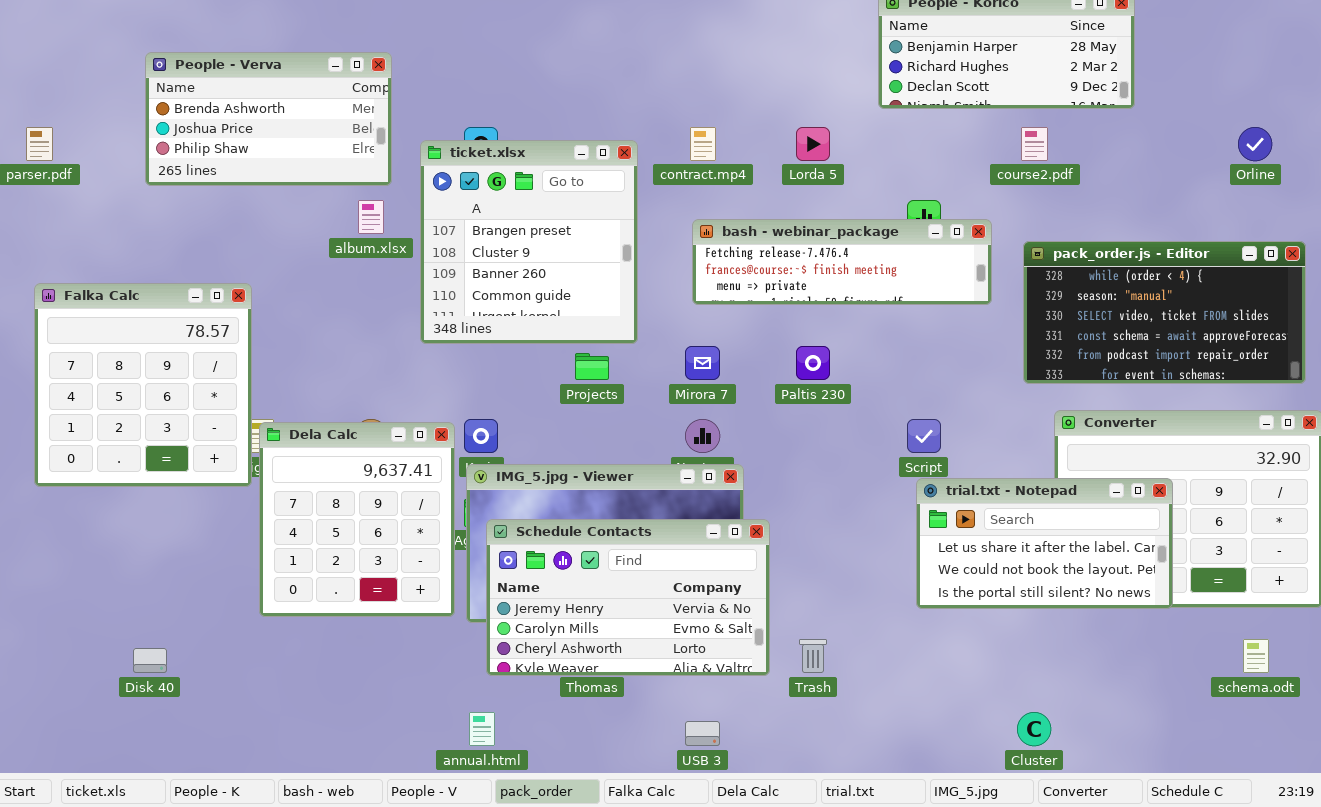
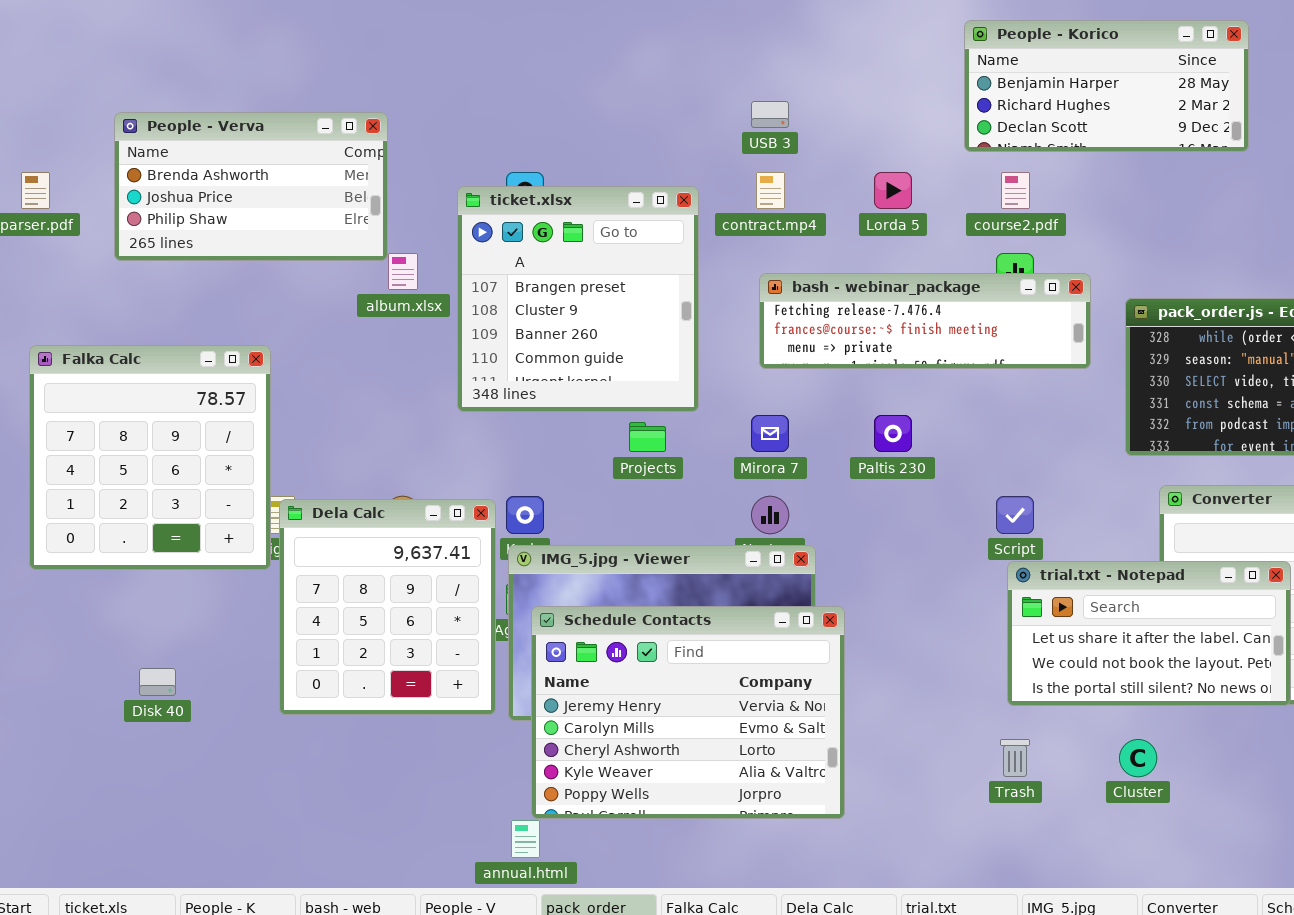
People - Verva: [145,52,392,186] -> [114,112,388,261], moved
course2.pdf: [1021,127,1048,161] -> [1001,172,1030,209], moved
Schedule Contacts: [486,519,770,676] -> [531,606,845,819], resized
Trash: [799,639,827,673] -> [1000,739,1030,777], moved
Disk 40: [133,648,167,673] -> [139,668,176,696], moved
Cluster: [1017,712,1051,746] -> [1119,739,1157,777], moved
USB 3: [685,721,720,746] -> [751,101,789,128], moved

